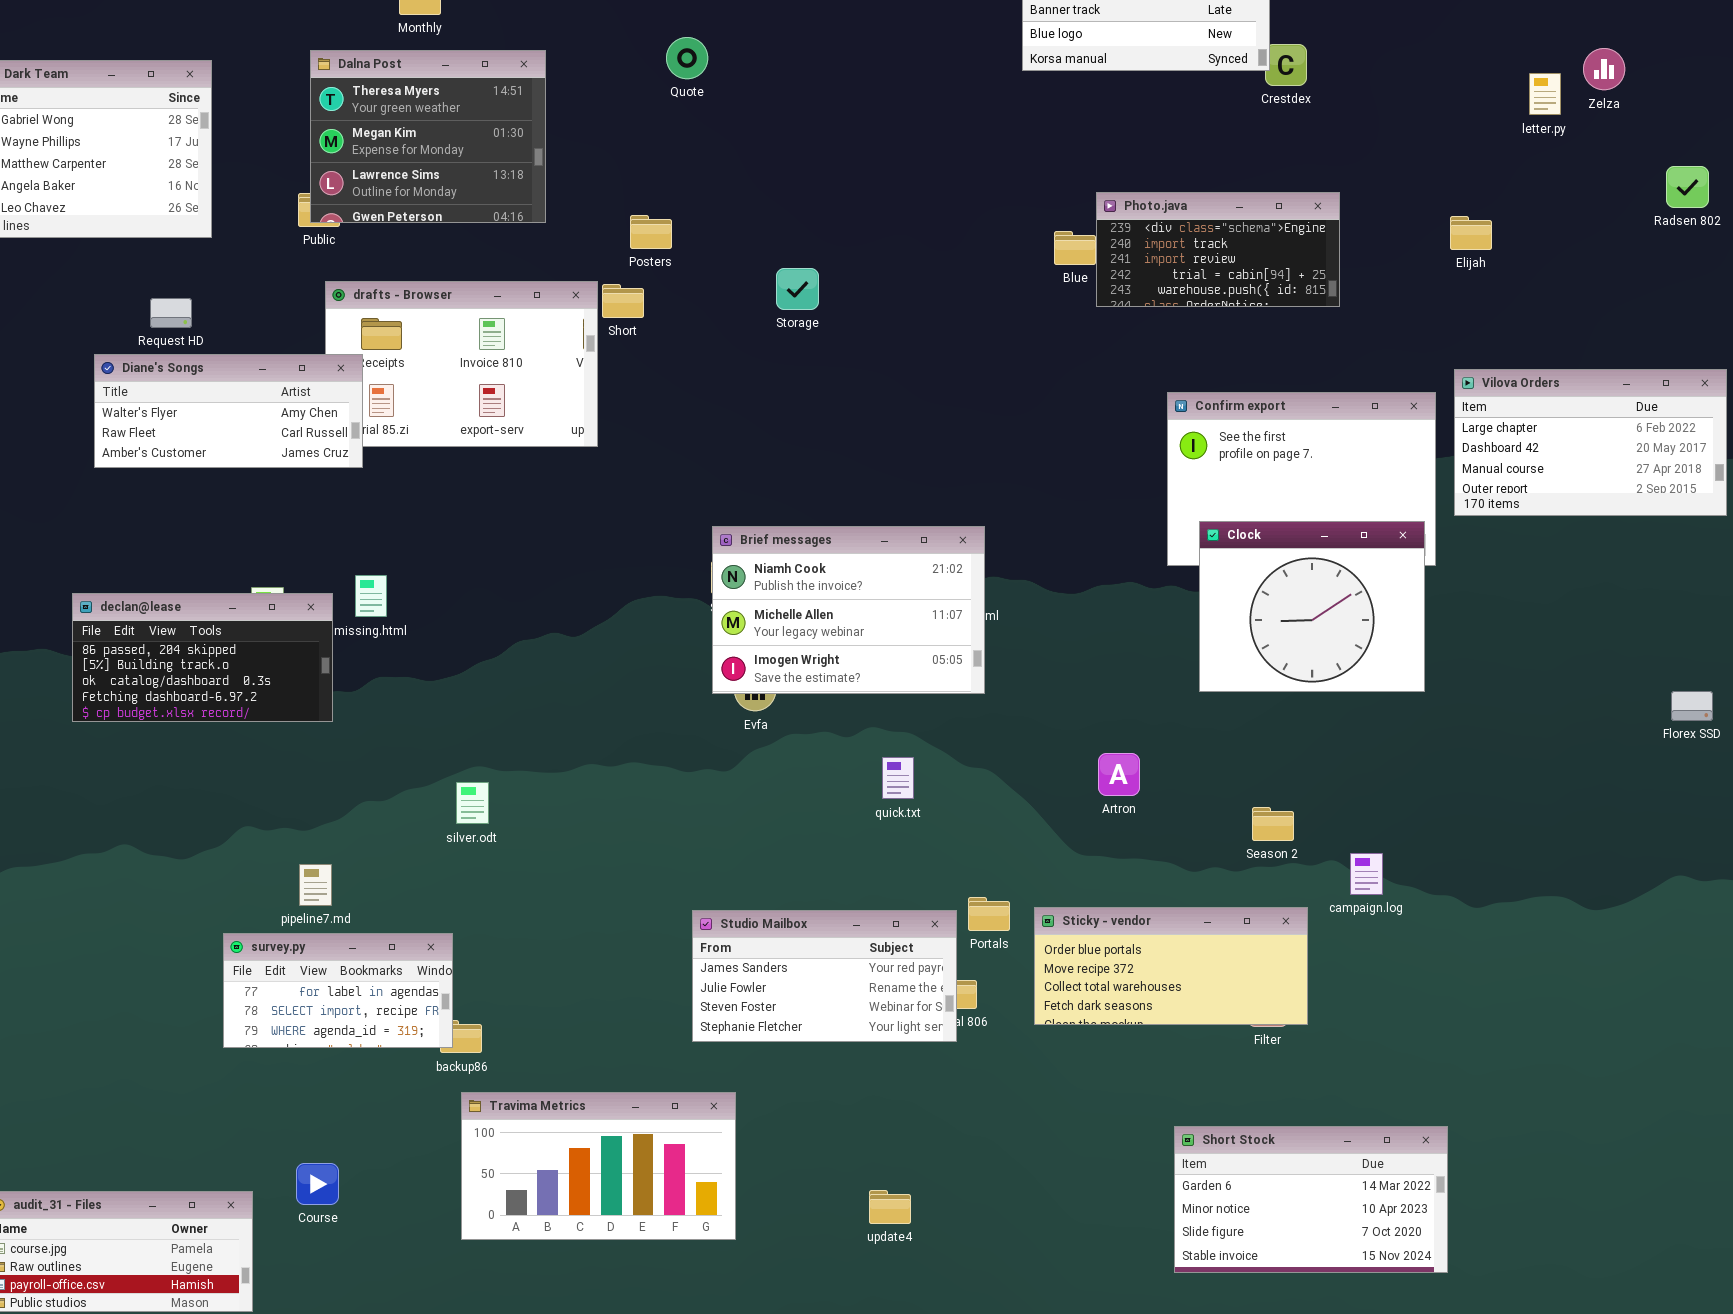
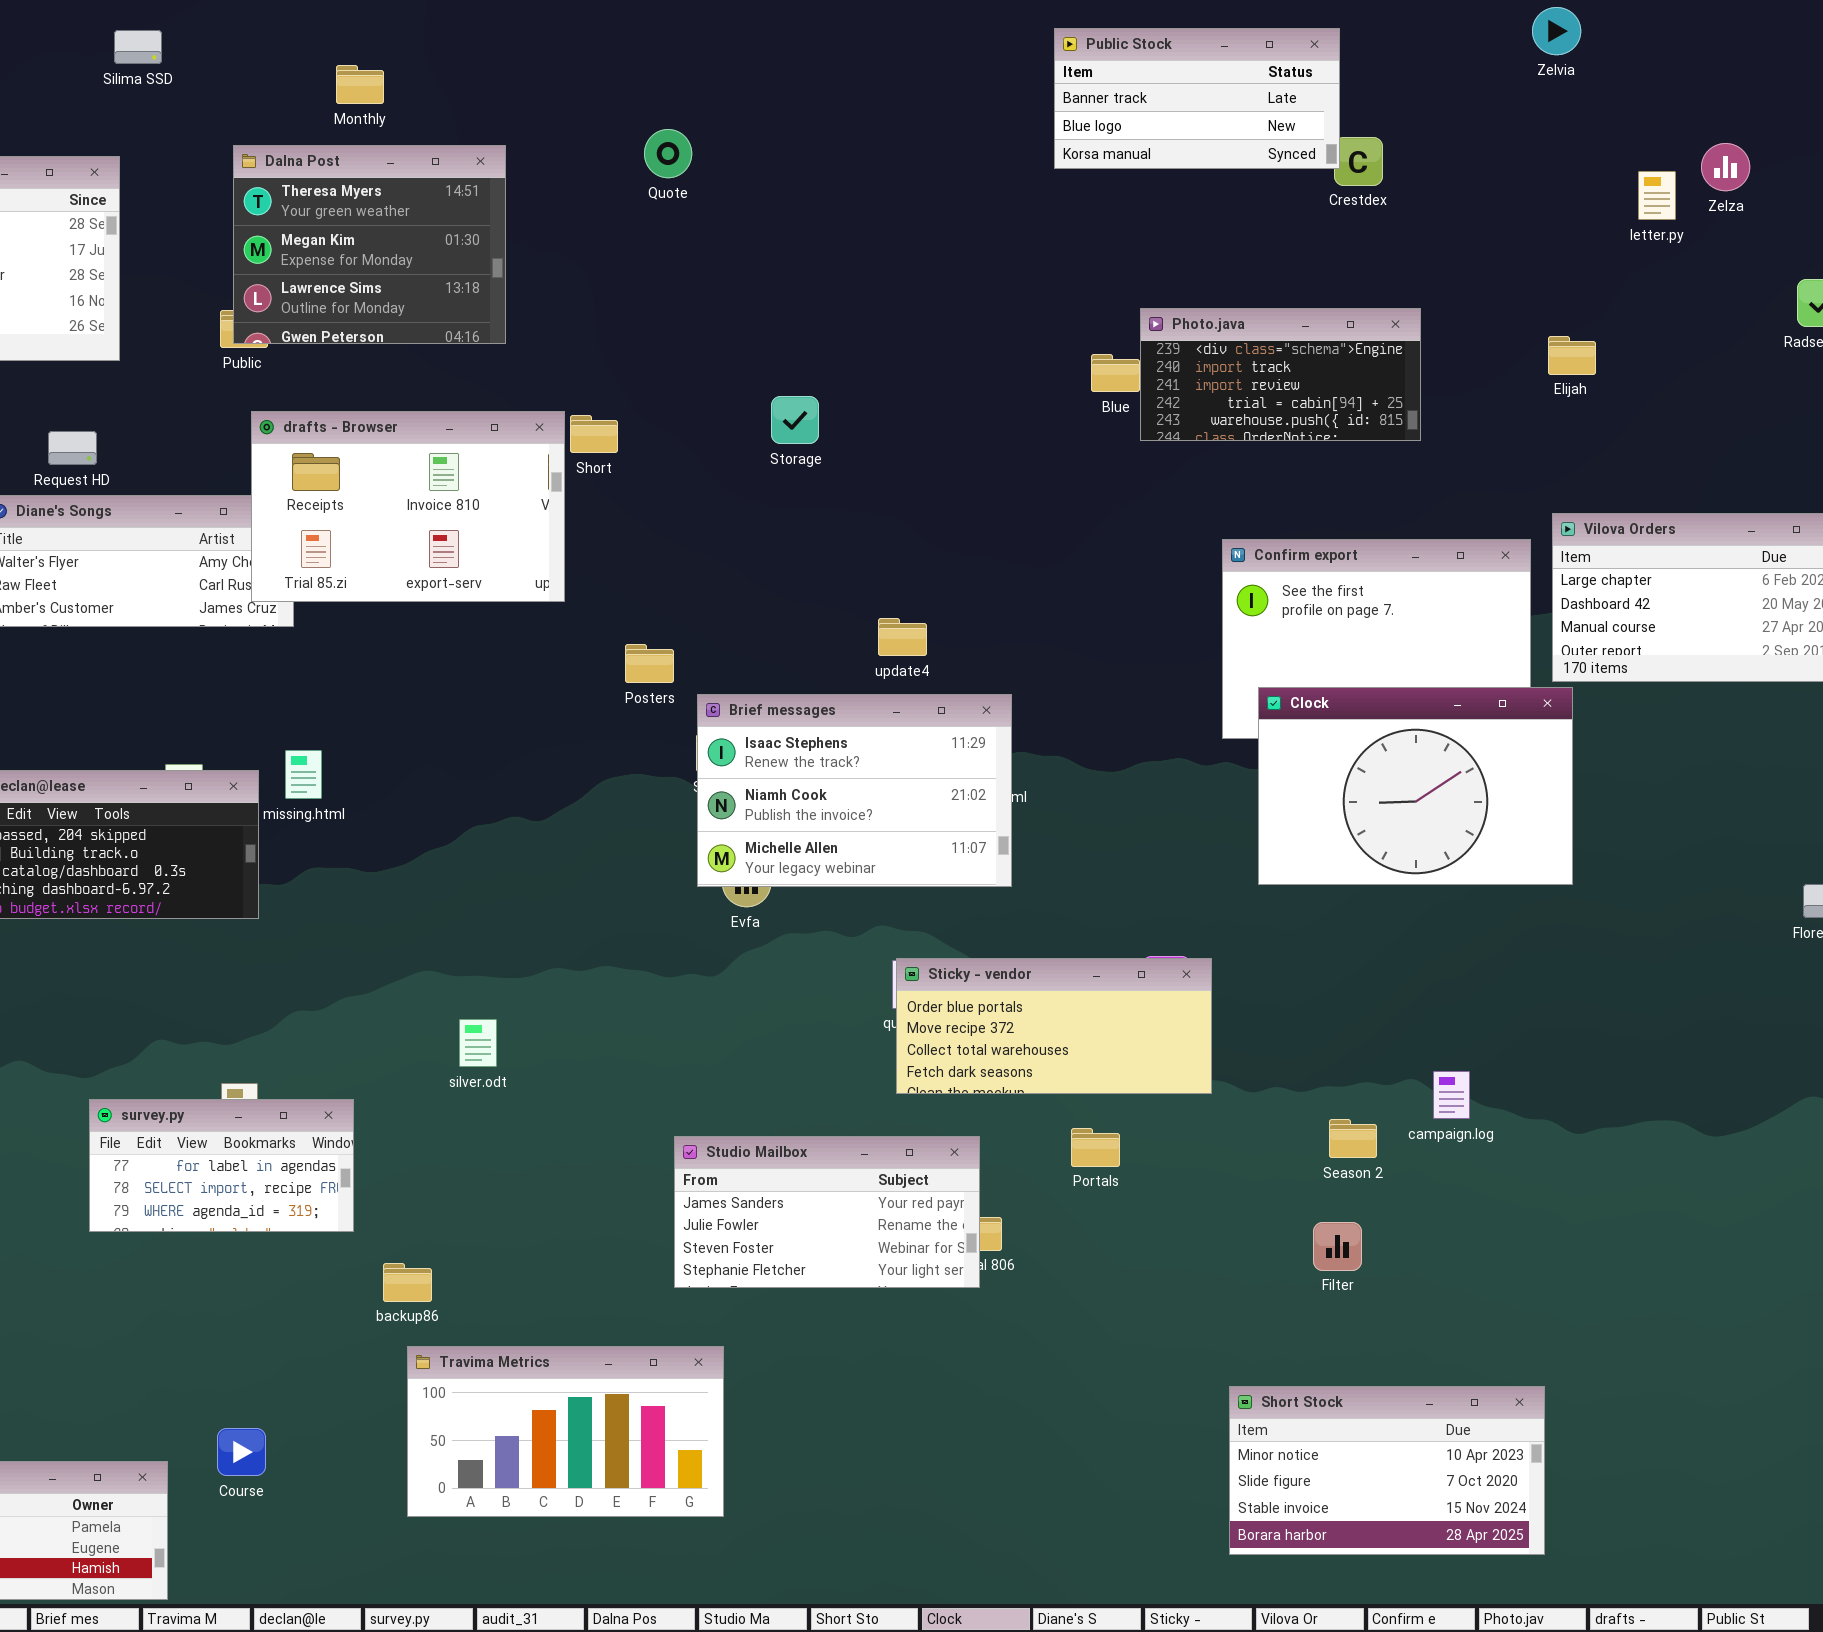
Posters: [630,215,672,249] -> [625,644,674,683], moved
drafts - Browser: [325,281,598,447] -> [251,411,565,602], raised
Clock: [1199,521,1425,692] -> [1258,687,1573,885], resized
Brief messages: [712,526,985,694] -> [697,694,1012,887], scrolled up 1 row
silver.odt: [456,782,489,824] -> [459,1019,497,1067], moved
Season 2: [1252,807,1294,841] -> [1329,1119,1377,1158], moved
Portals: [968,897,1010,931] -> [1071,1128,1120,1167], moved
Sticky - vendor: [1034,907,1308,1025] -> [896,958,1212,1094], moved
survey.py: [223,933,453,1048] -> [89,1099,354,1232], moved
Short Stock: [1174,1126,1448,1273] -> [1229,1386,1545,1555], scrolled down 1 row
update4: [869,1190,911,1224] -> [878,618,927,656], moved

